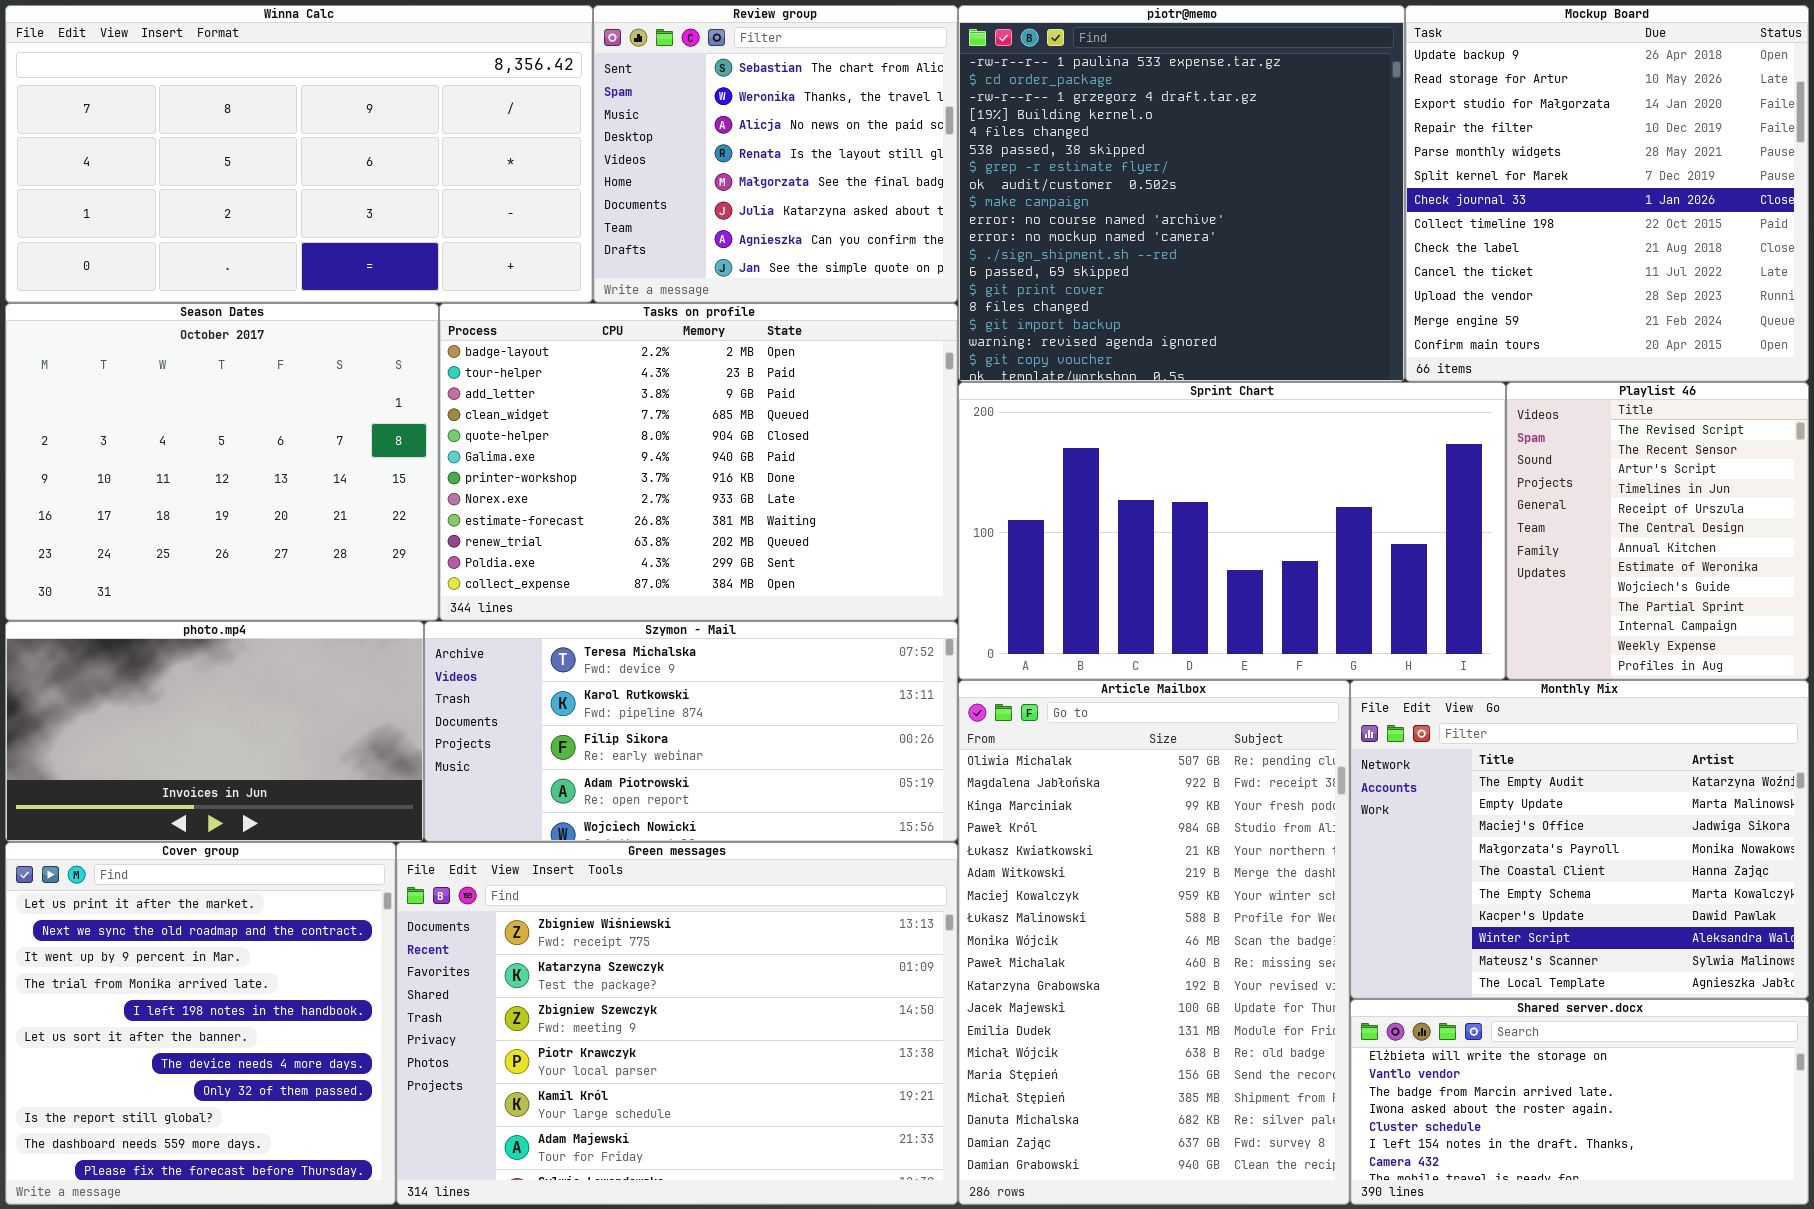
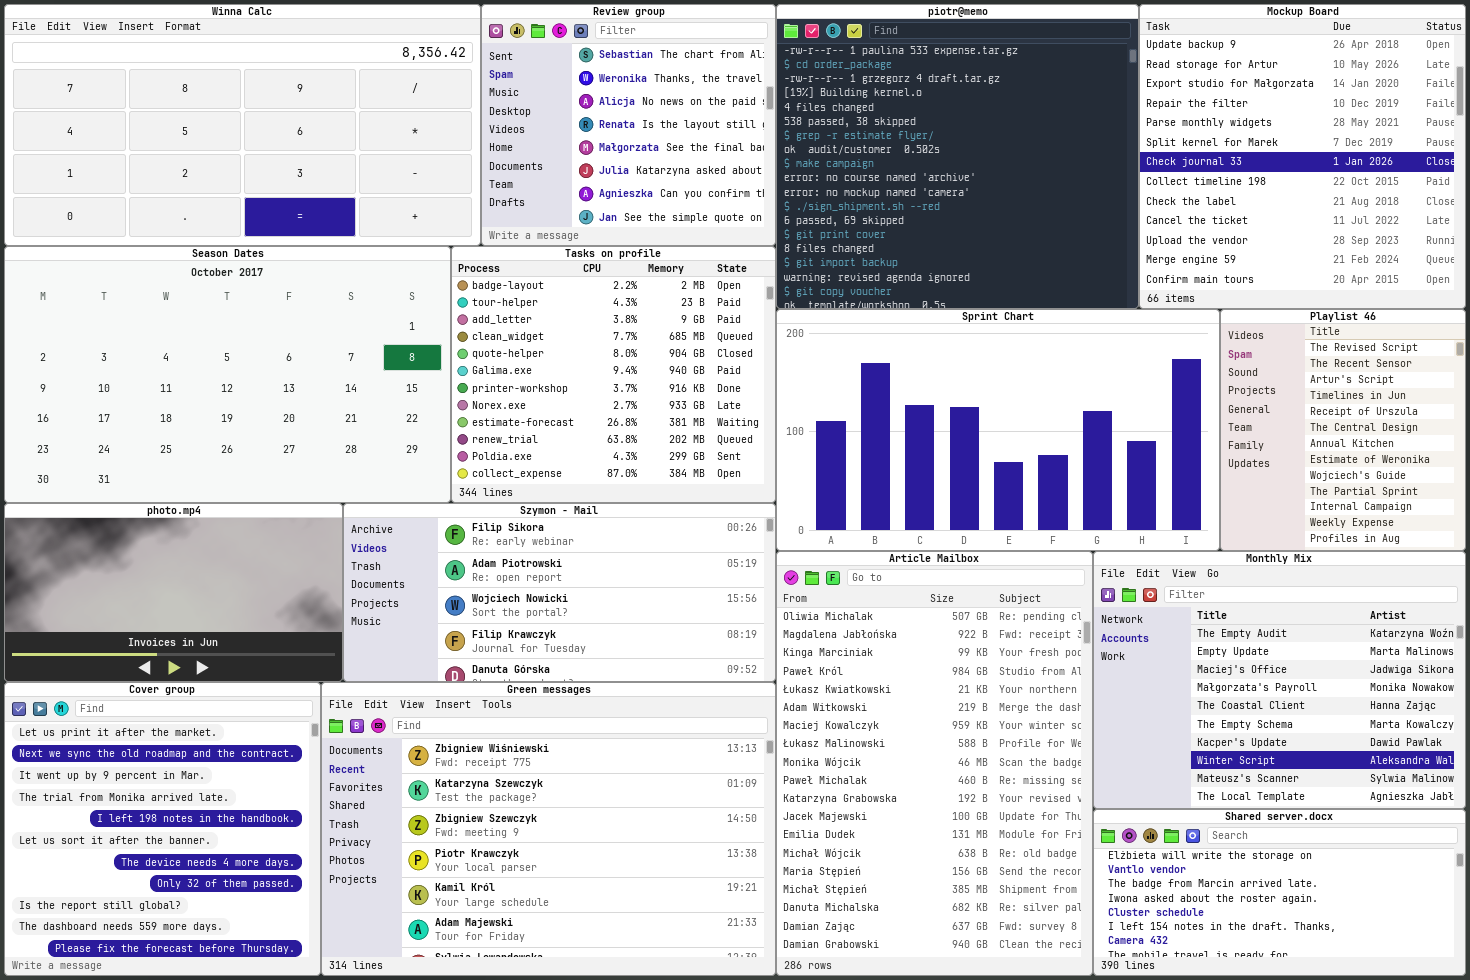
Season Dates: [5,303,439,621] -> [4,246,451,503], resized
Tasks on profile: [439,303,958,621] -> [451,246,776,503], resized
Szymon - Mail: [424,621,958,842] -> [343,503,776,682], scrolled down 2 rows

